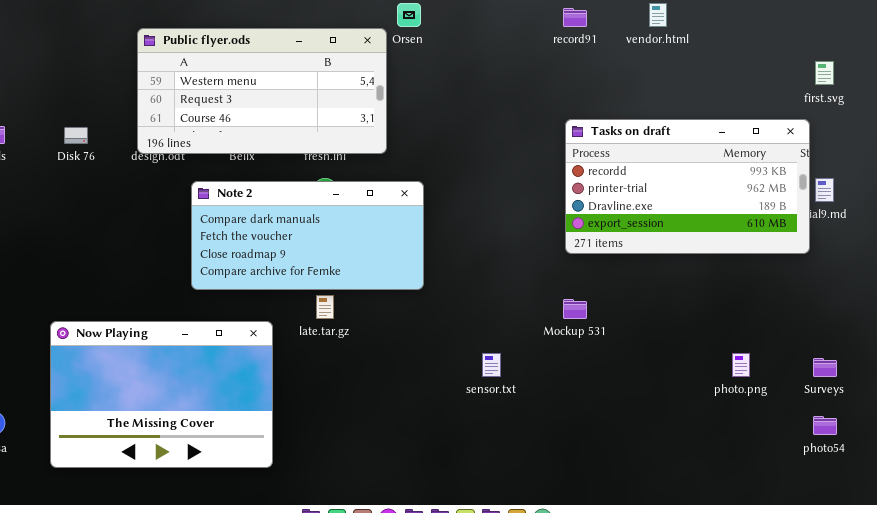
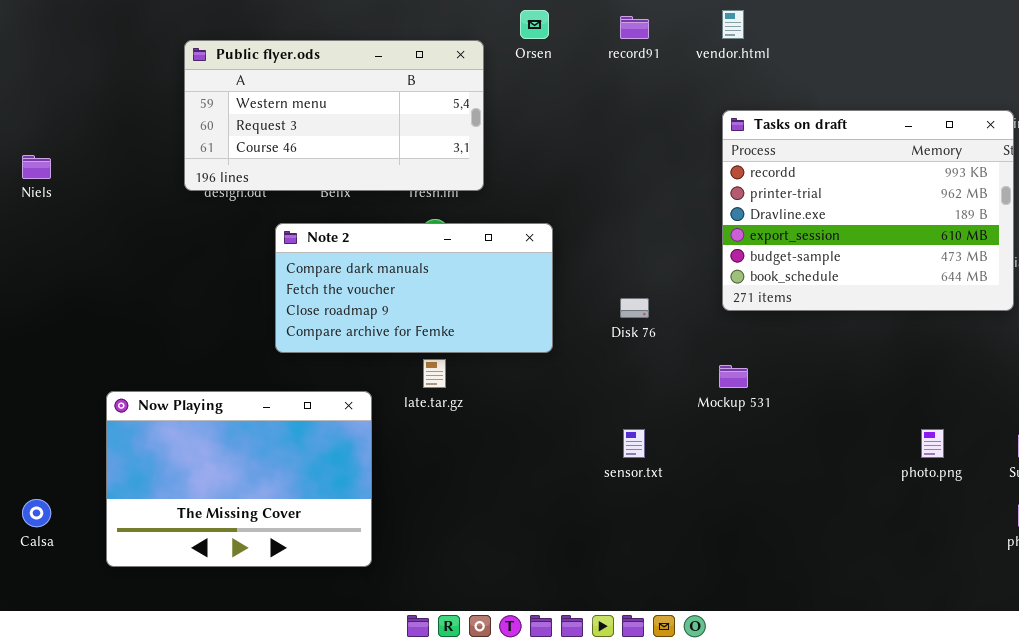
vendor.html: [649,3,667,27] -> [722,10,744,39], moved
record91: [563,8,587,27] -> [620,16,649,39], moved
Public flyer.ods: [137,28,387,154] -> [184,40,484,191], moved
Tasks on draft: [565,119,810,254] -> [722,110,1014,311], resized
Disk 76: [64,127,88,144] -> [620,298,649,318], moved

